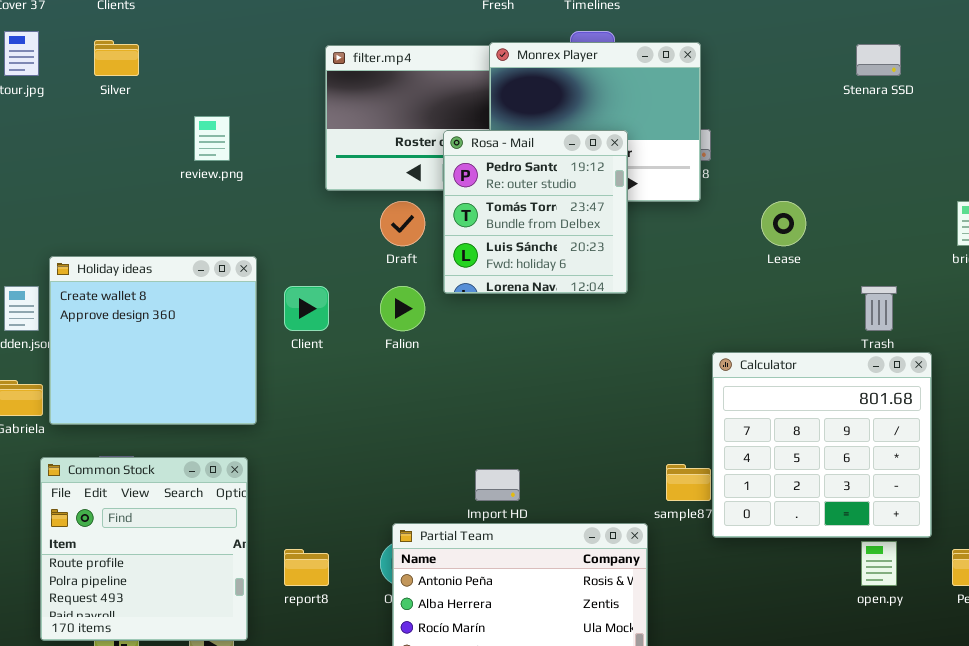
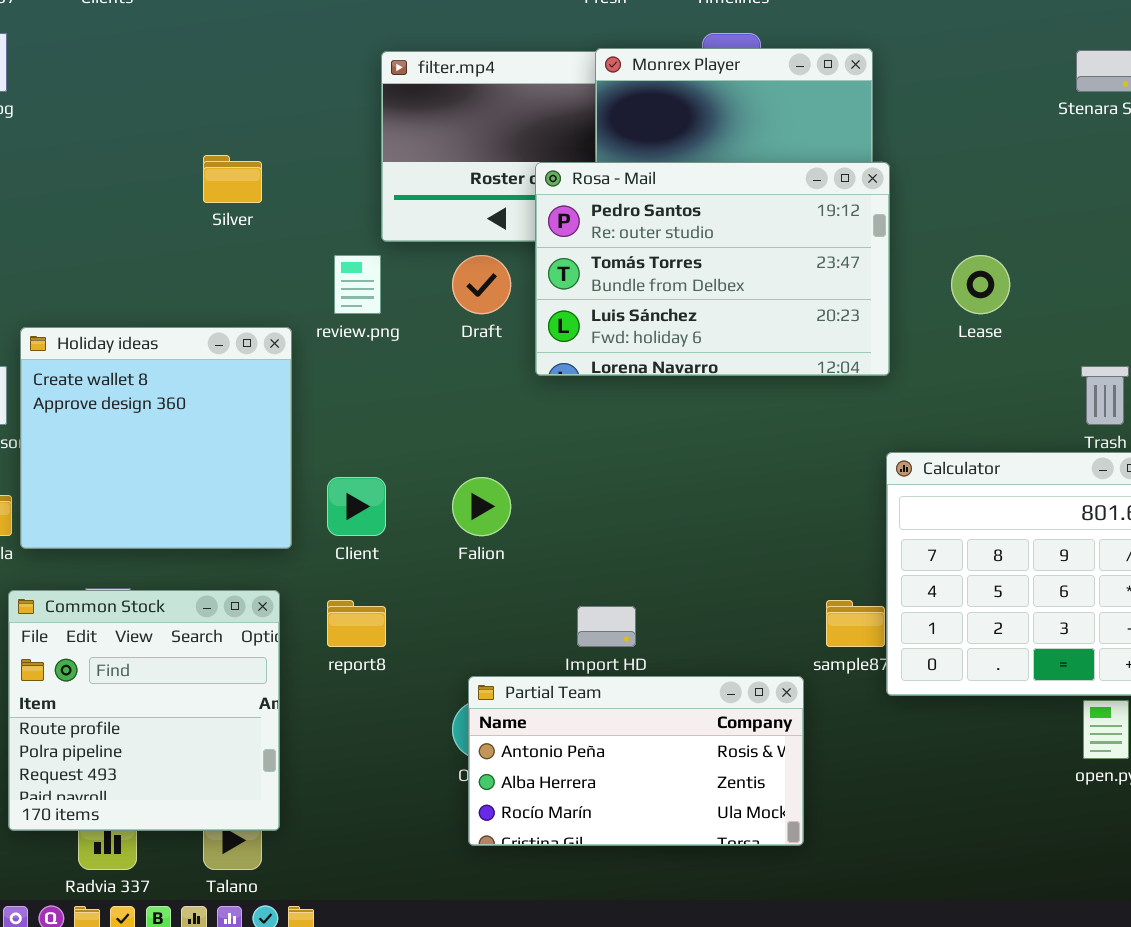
Silver: [94,40,139,76] -> [203,155,262,203], moved
review.png: [194,116,230,161] -> [334,255,381,314], moved
Rosa - Mail: [443,130,628,294] -> [535,162,890,376], resized
Client: [284,286,329,331] -> [327,477,386,536], moved
Falion: [380,286,425,331] -> [452,477,511,536], moved
report8: [284,549,329,586] -> [327,600,386,647], moved

